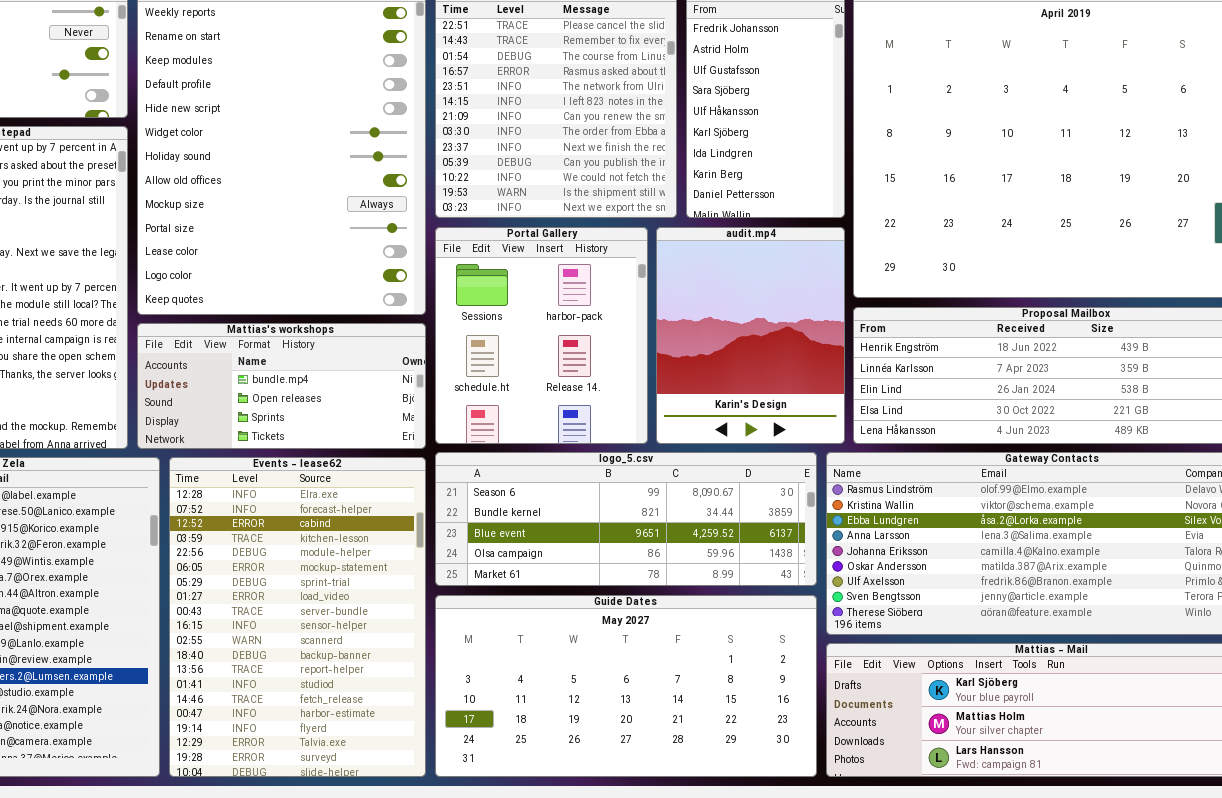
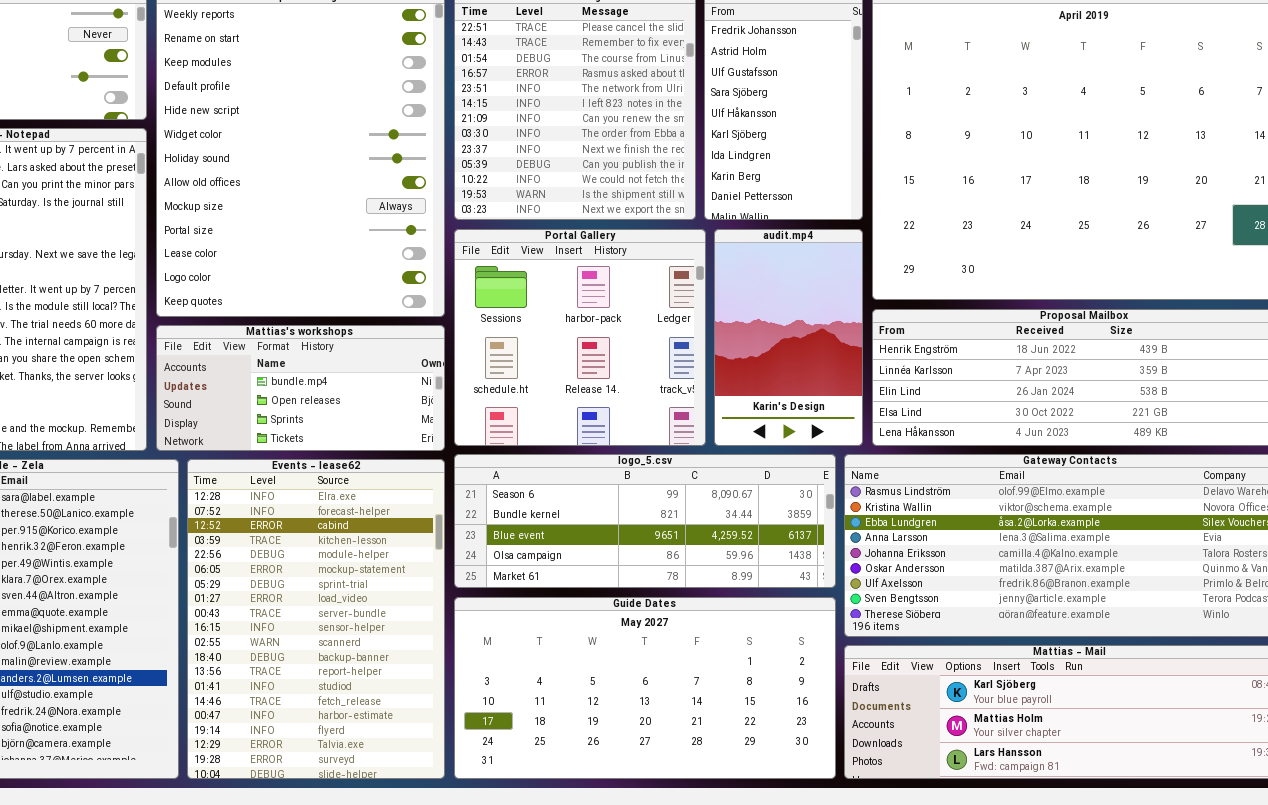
Portal Gallery: [435,227,648,444] -> [454,229,706,446], resized
audit.mp4: [656,227,845,444] -> [714,229,863,446], resized

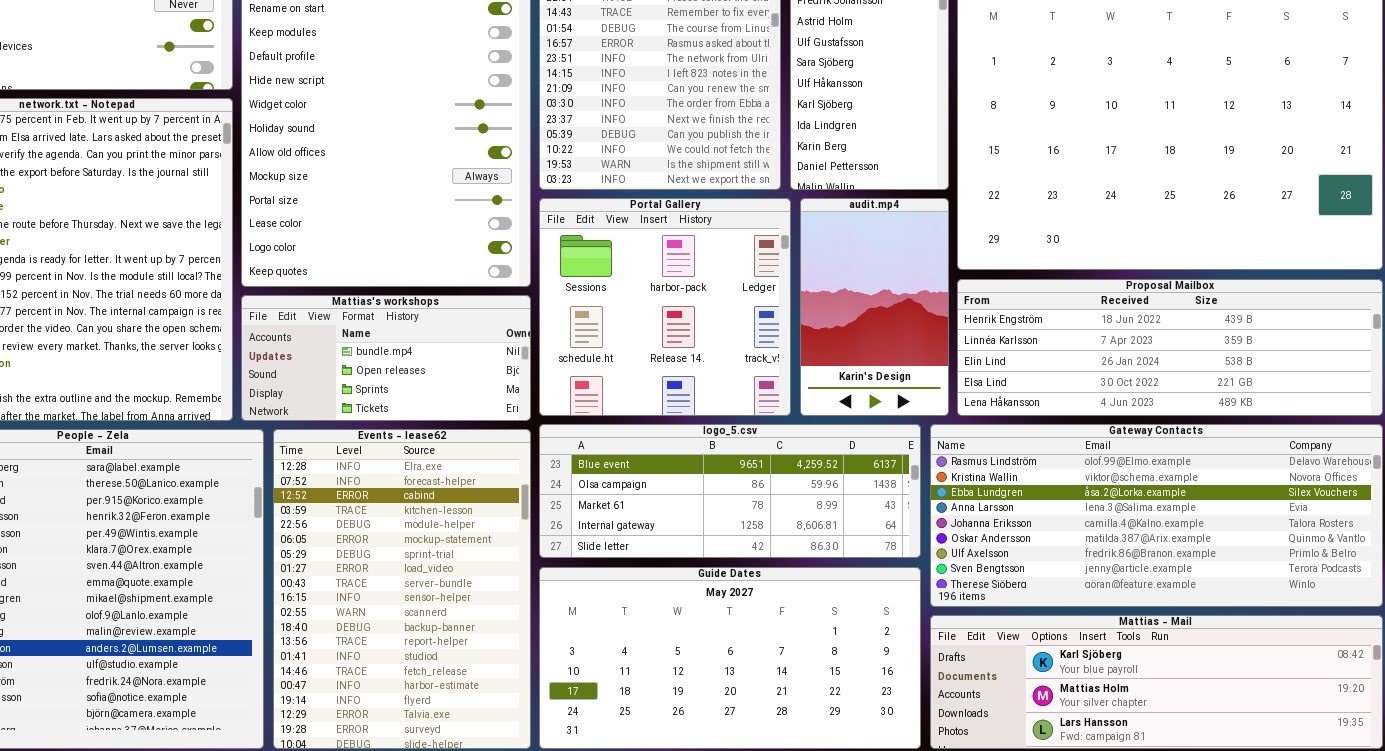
logo_5.csv: [454,454,836,588] -> [539,424,921,558], scrolled down 2 rows

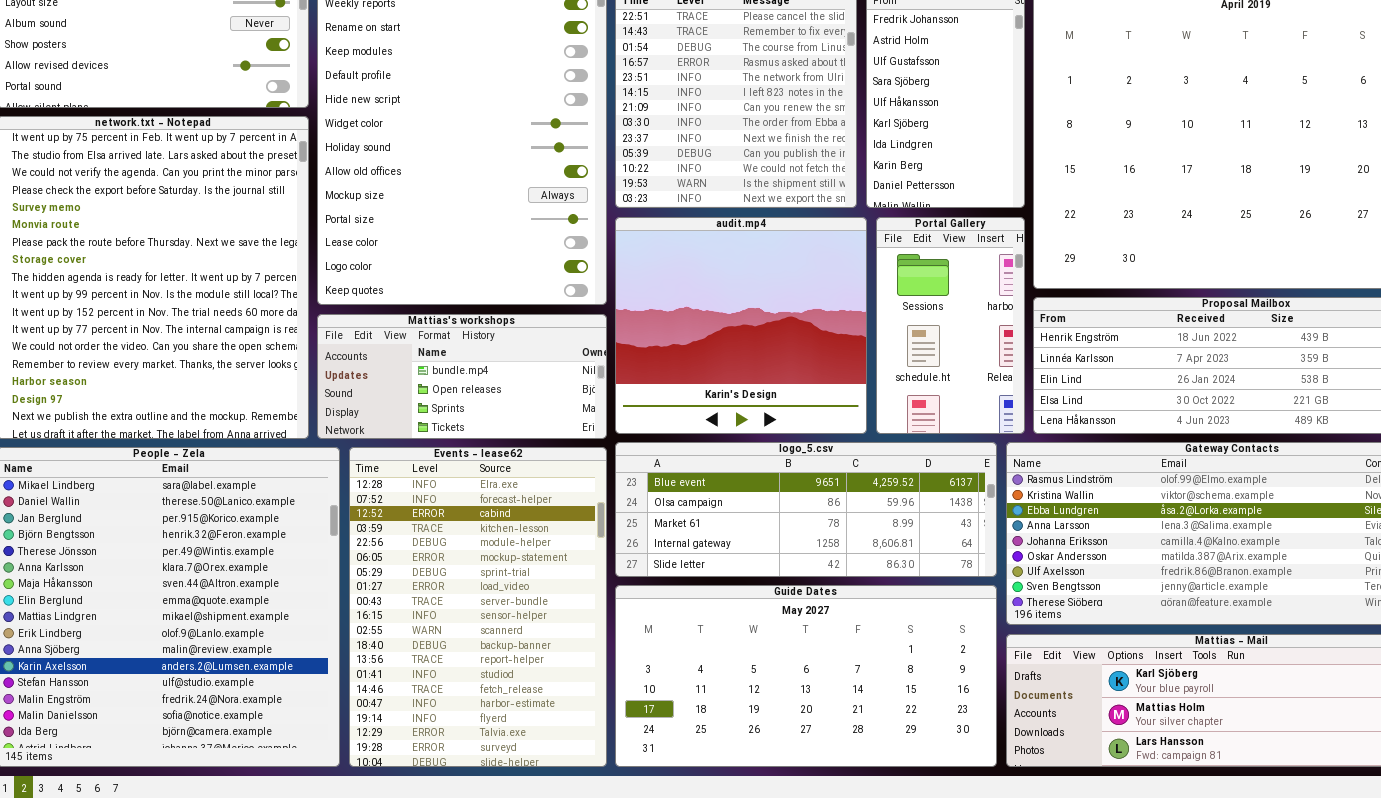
Portal Gallery: [539,198,791,416] -> [876,217,1025,434], moved, resized
audit.mp4: [800,198,949,416] -> [615,217,867,434], moved, resized

